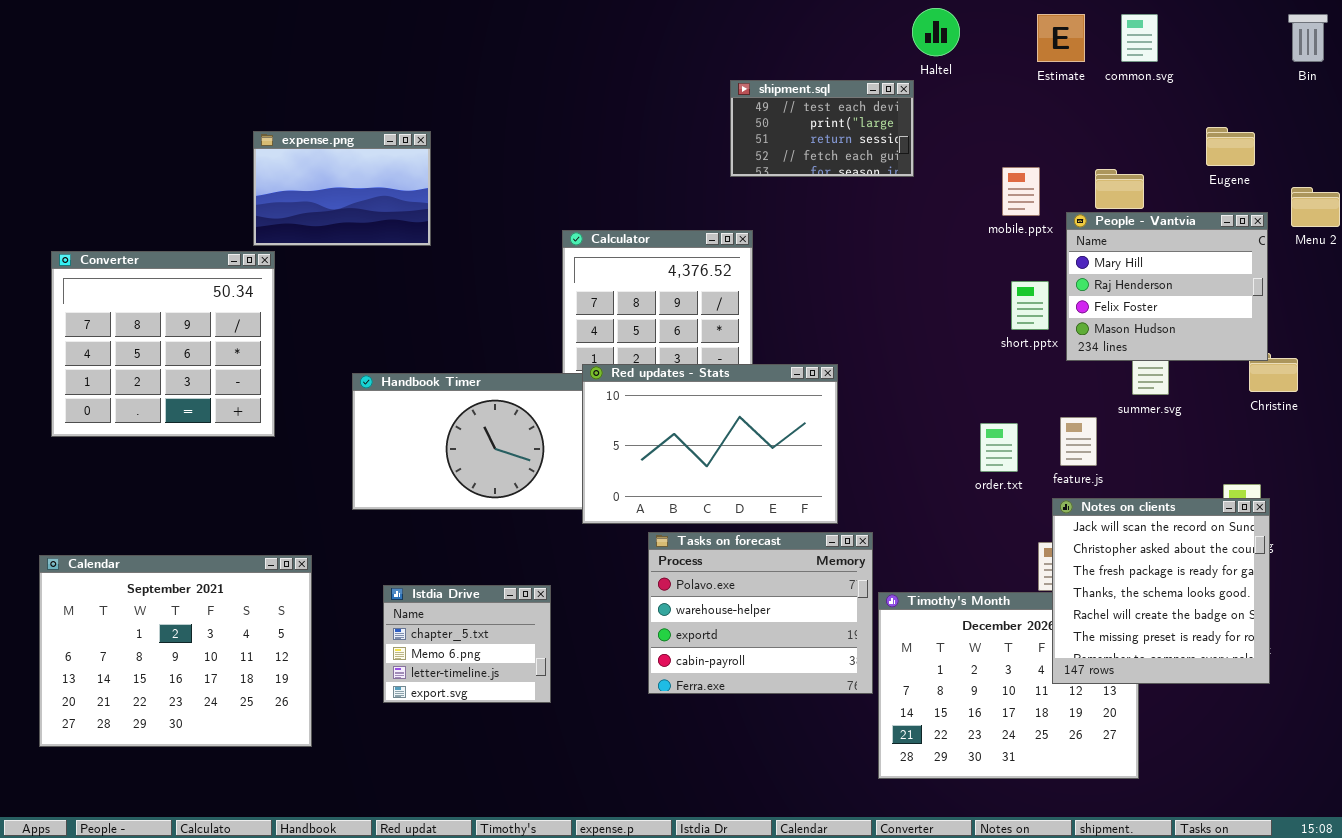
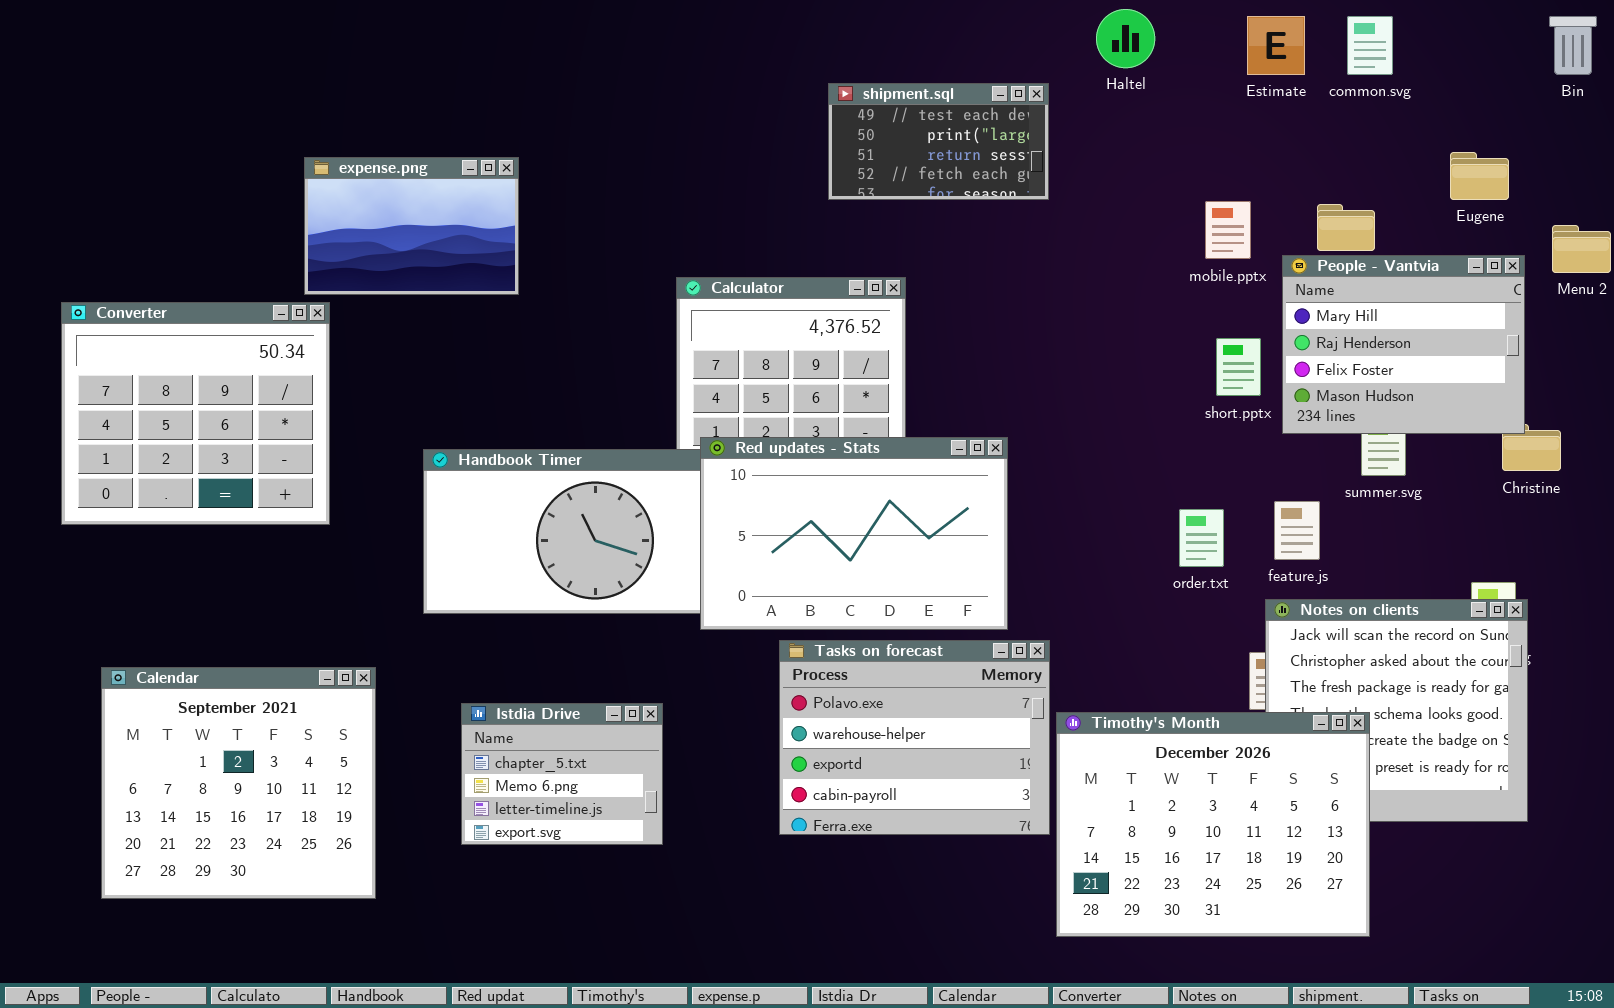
shipment.sql: [730,80,914,177] -> [828,83,1049,200], moved
Calendar: [39,555,312,747] -> [101,667,376,899], resized
Timothy's Month: [878,592,1139,779] -> [1056,712,1370,937], raised

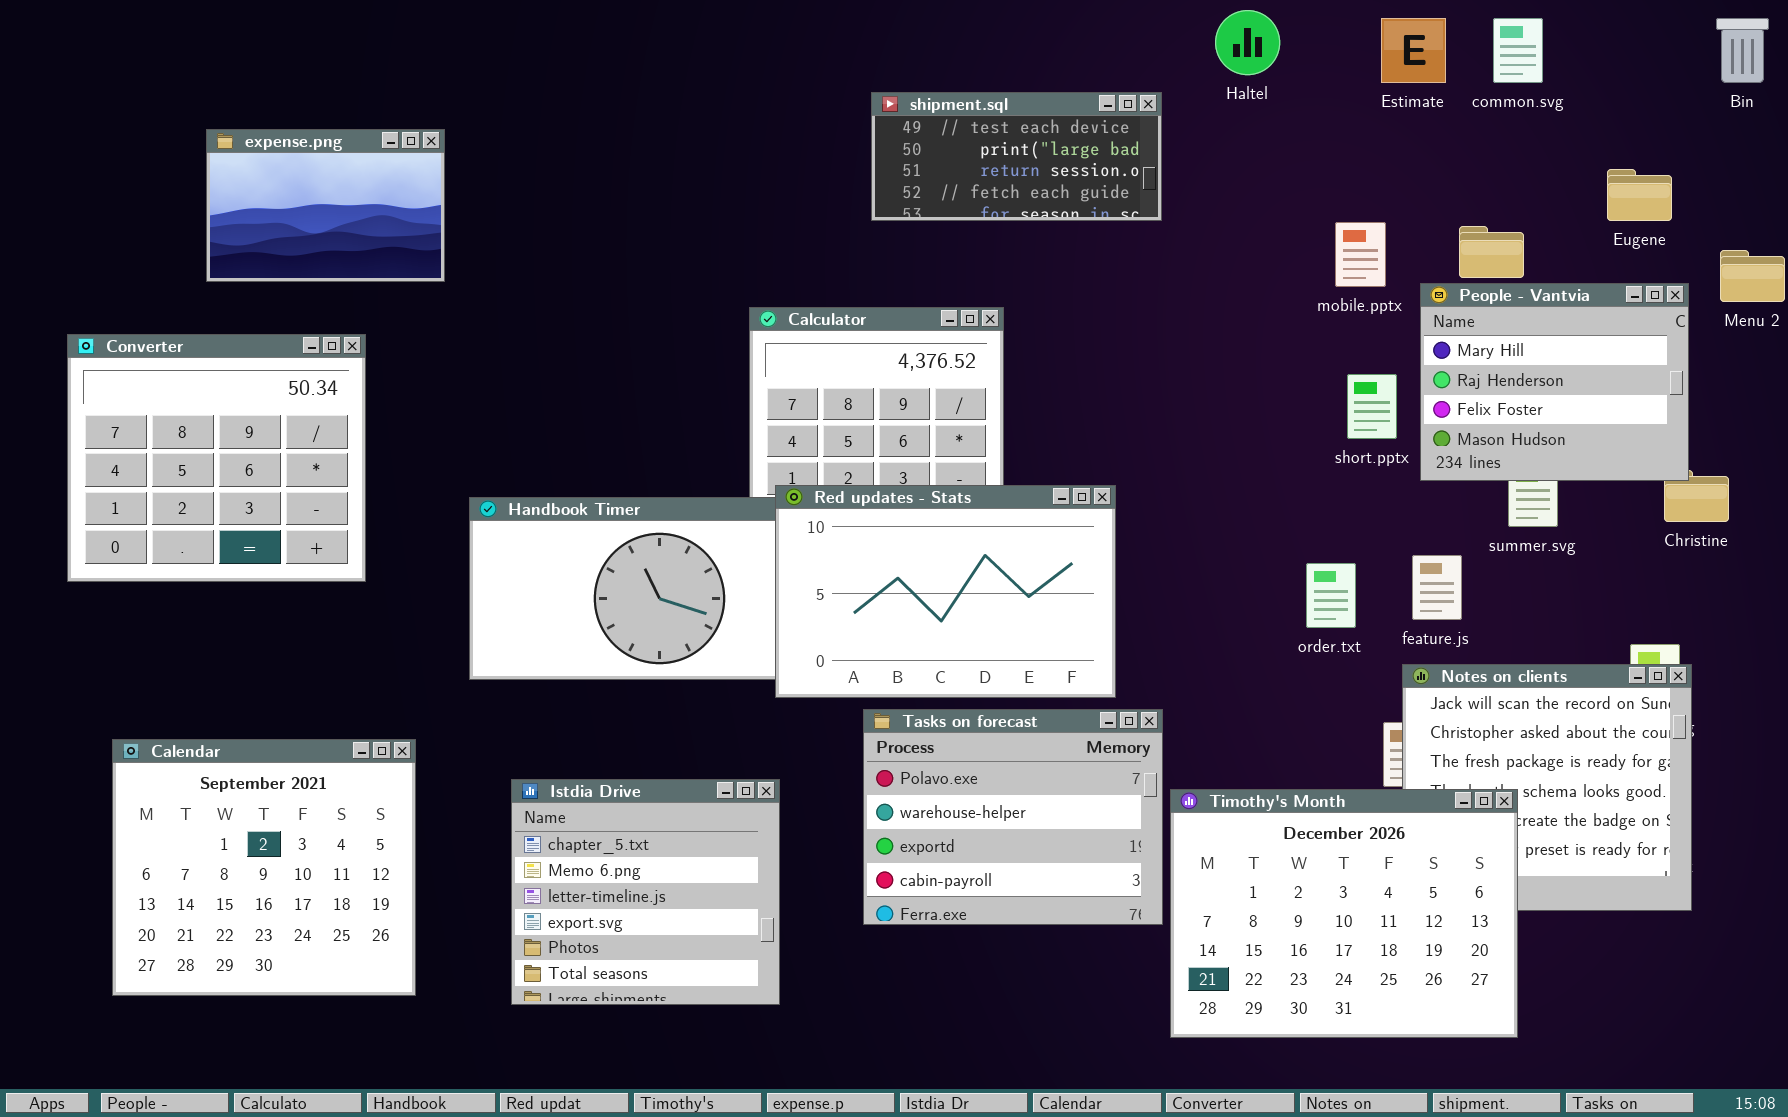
shipment.sql: [828,83,1049,200] -> [871,92,1162,221], resized
expense.png: [304,157,519,295] -> [206,129,445,282], moved
Istdia Drive: [461,703,663,845] -> [511,779,780,1005], resized

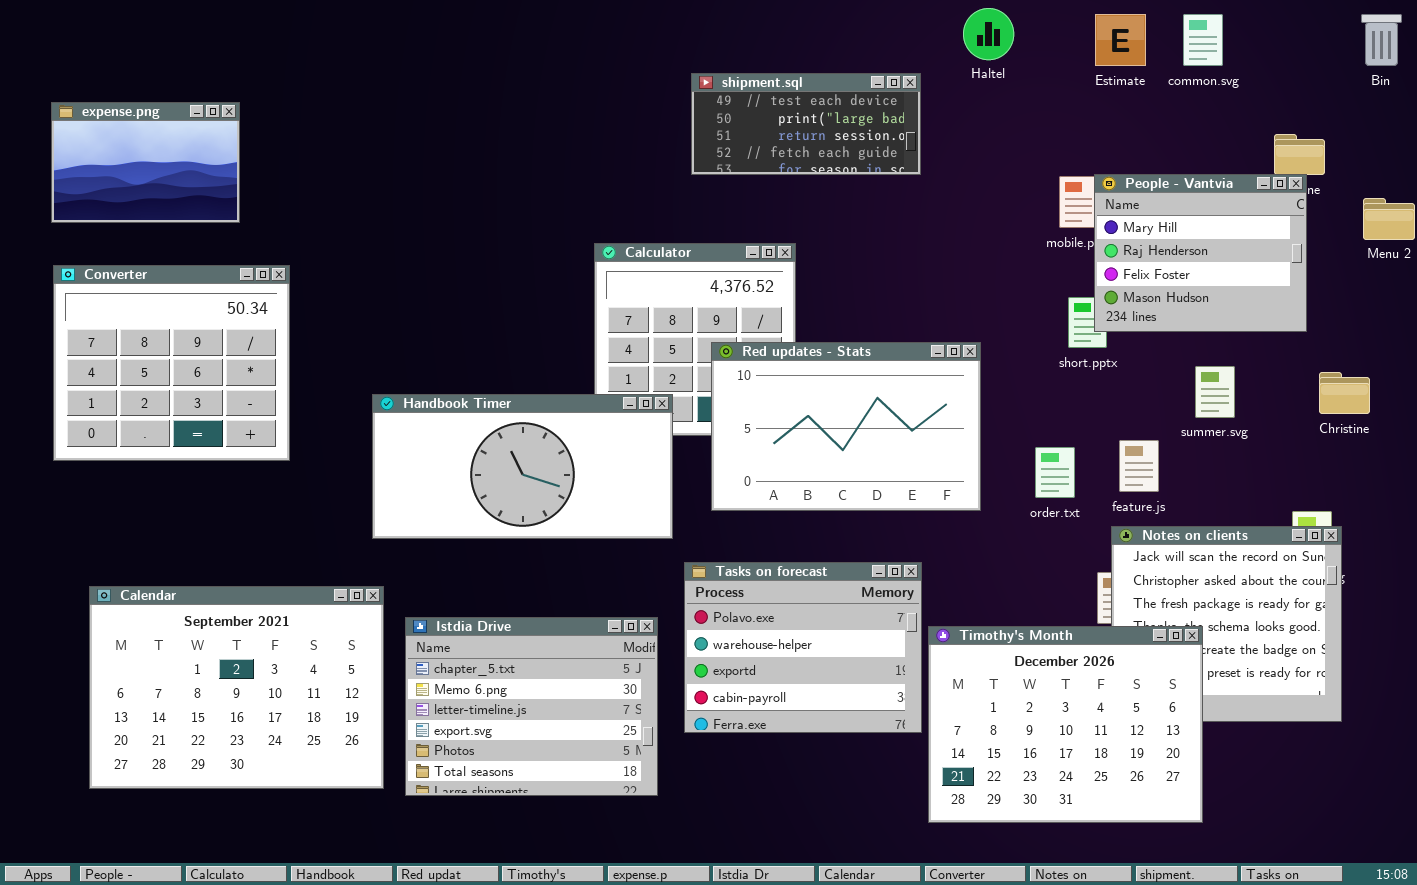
expense.png: [206,129,445,282] -> [51,102,240,223], moved
People - Vantvia: [1420,283,1689,481] -> [1094,174,1307,332], moved
Red updates - Stats: [775,485,1116,698] -> [711,342,981,511], moved
Calendar: [112,739,416,996] -> [89,586,384,789], resized
Istdia Drive: [511,779,780,1005] -> [405,617,658,796], resized

